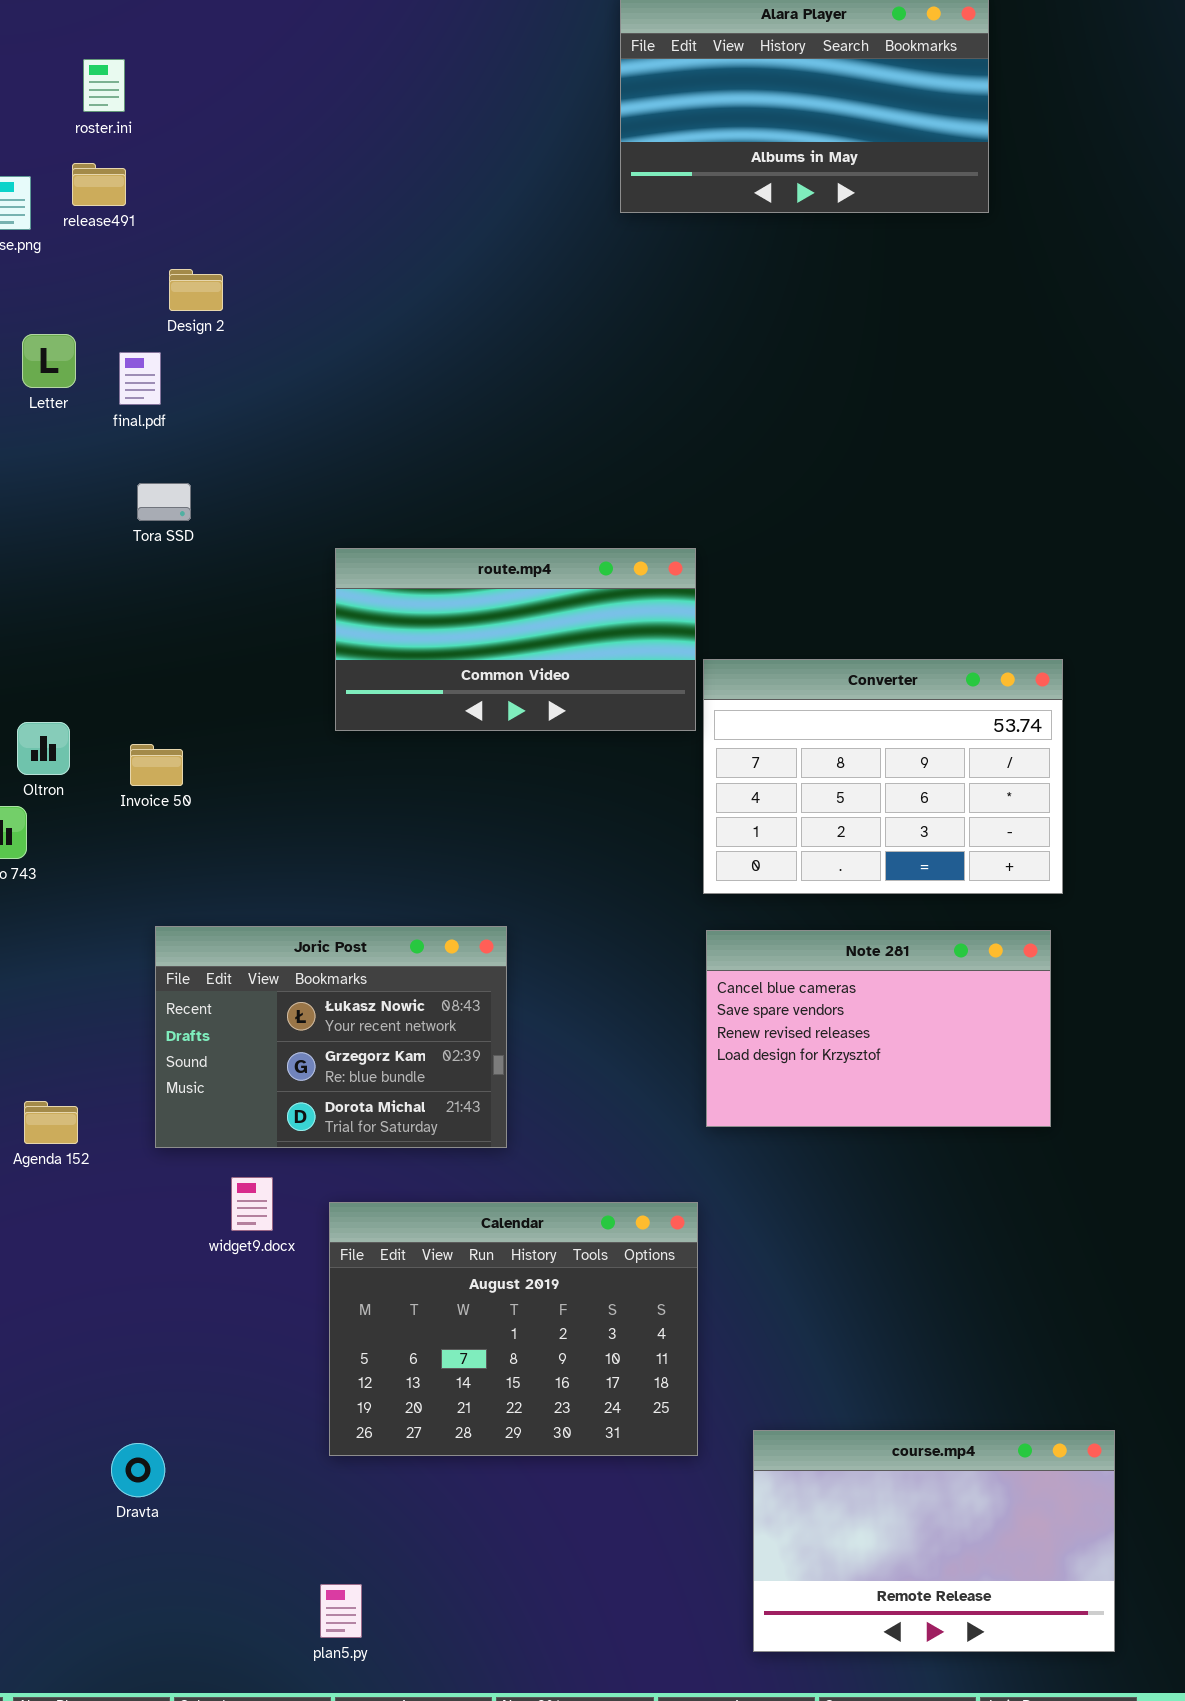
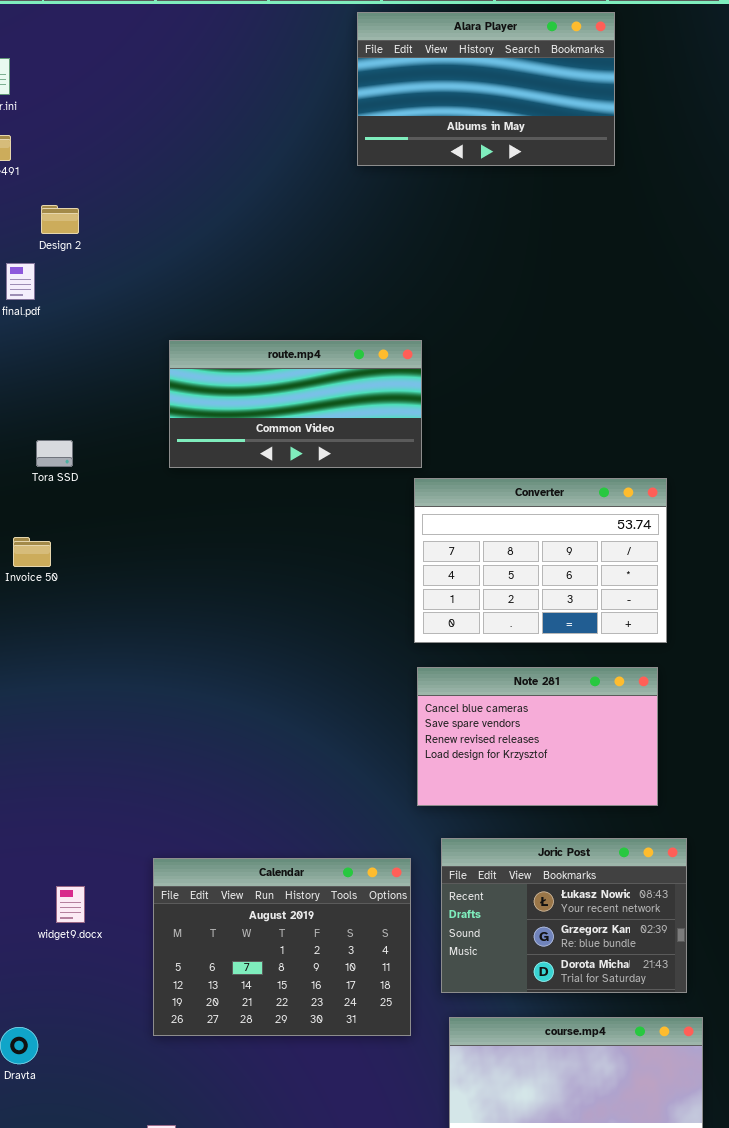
Tora SSD: [137,483,191,521] -> [36,440,73,467], moved
route.mp4: [335,548,696,731] -> [169,340,422,468], moved
Joric Post: [155,926,507,1148] -> [441,838,687,993], moved
widget9.docx: [231,1177,273,1231] -> [56,886,85,923], moved

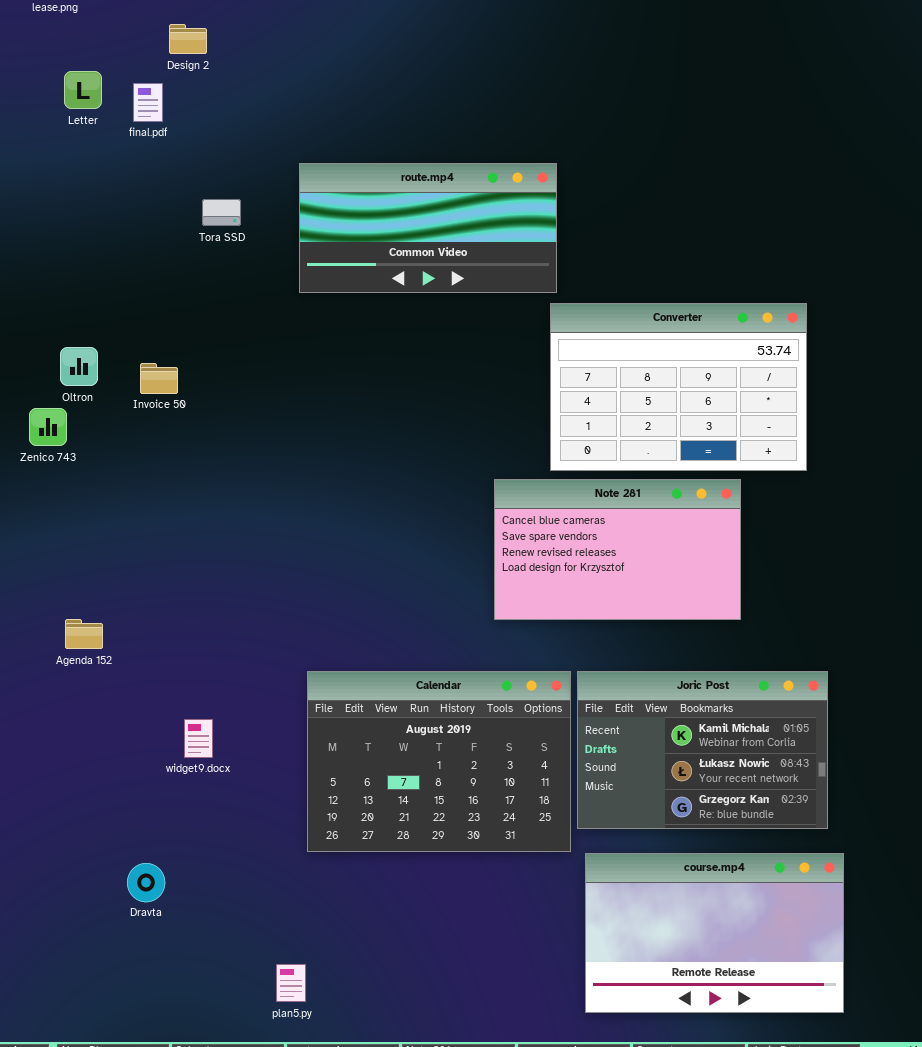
Tora SSD: [36,440,73,467] -> [202,199,241,226], moved
Note 281: [417,667,658,806] -> [494,479,741,620], moved
Joric Post: [441,838,687,993] -> [577,671,828,829], scrolled up 1 row
Calendar: [153,858,411,1036] -> [307,671,571,852], moved

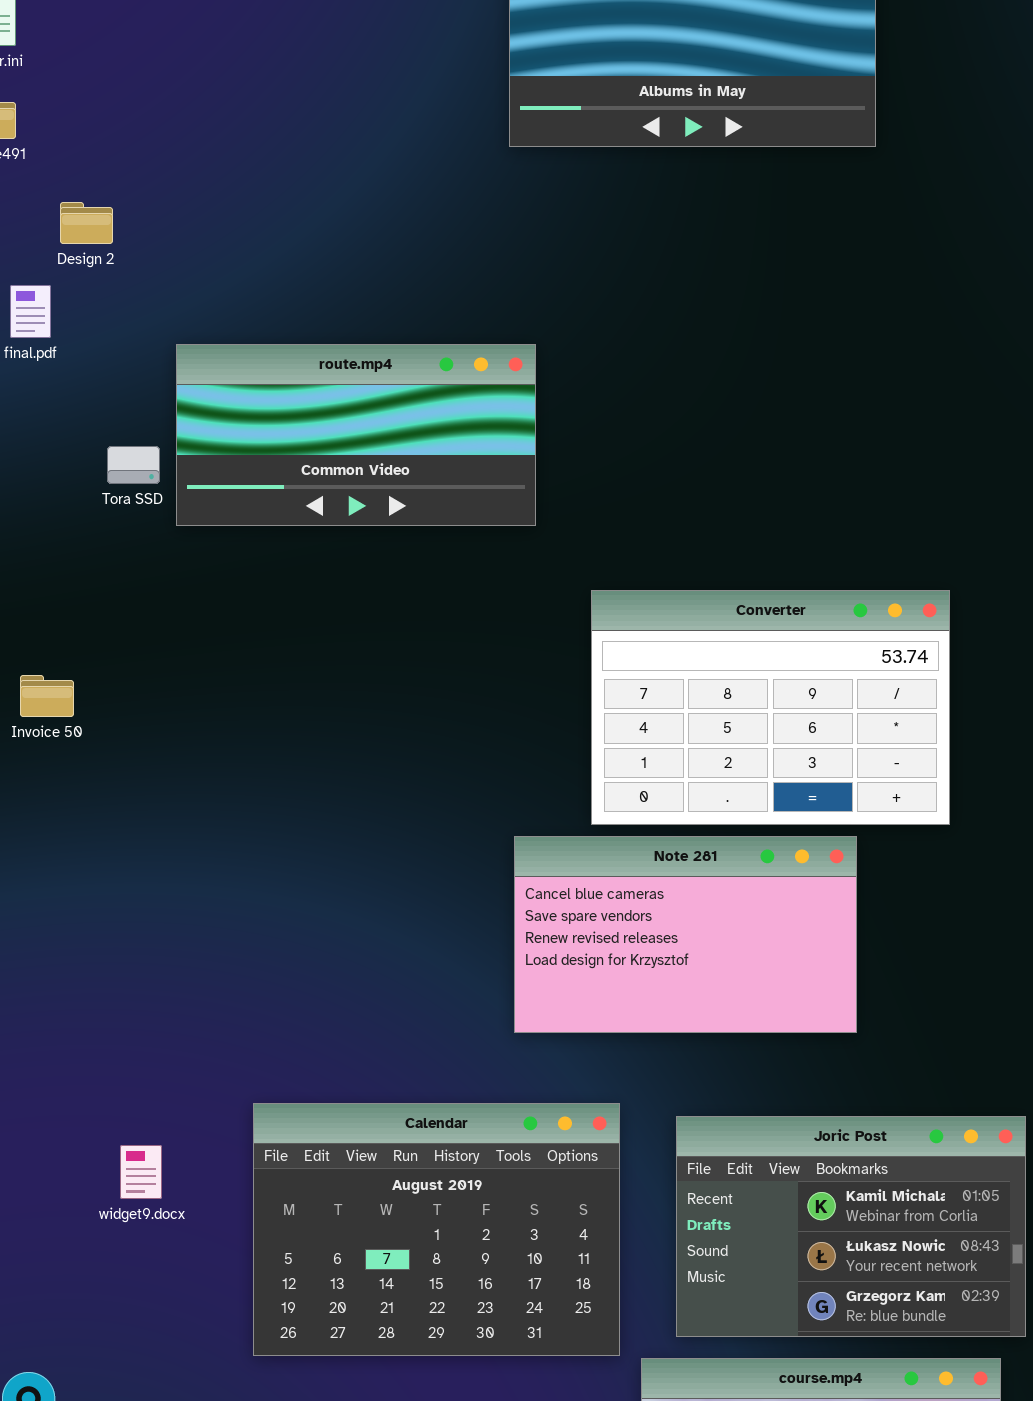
route.mp4: [299,163,557,293] -> [176,344,536,526], moved
Joric Post: [577,671,828,829] -> [676,1116,1026,1337], moved
widget9.docx: [184,719,213,758] -> [120,1145,162,1199], moved

